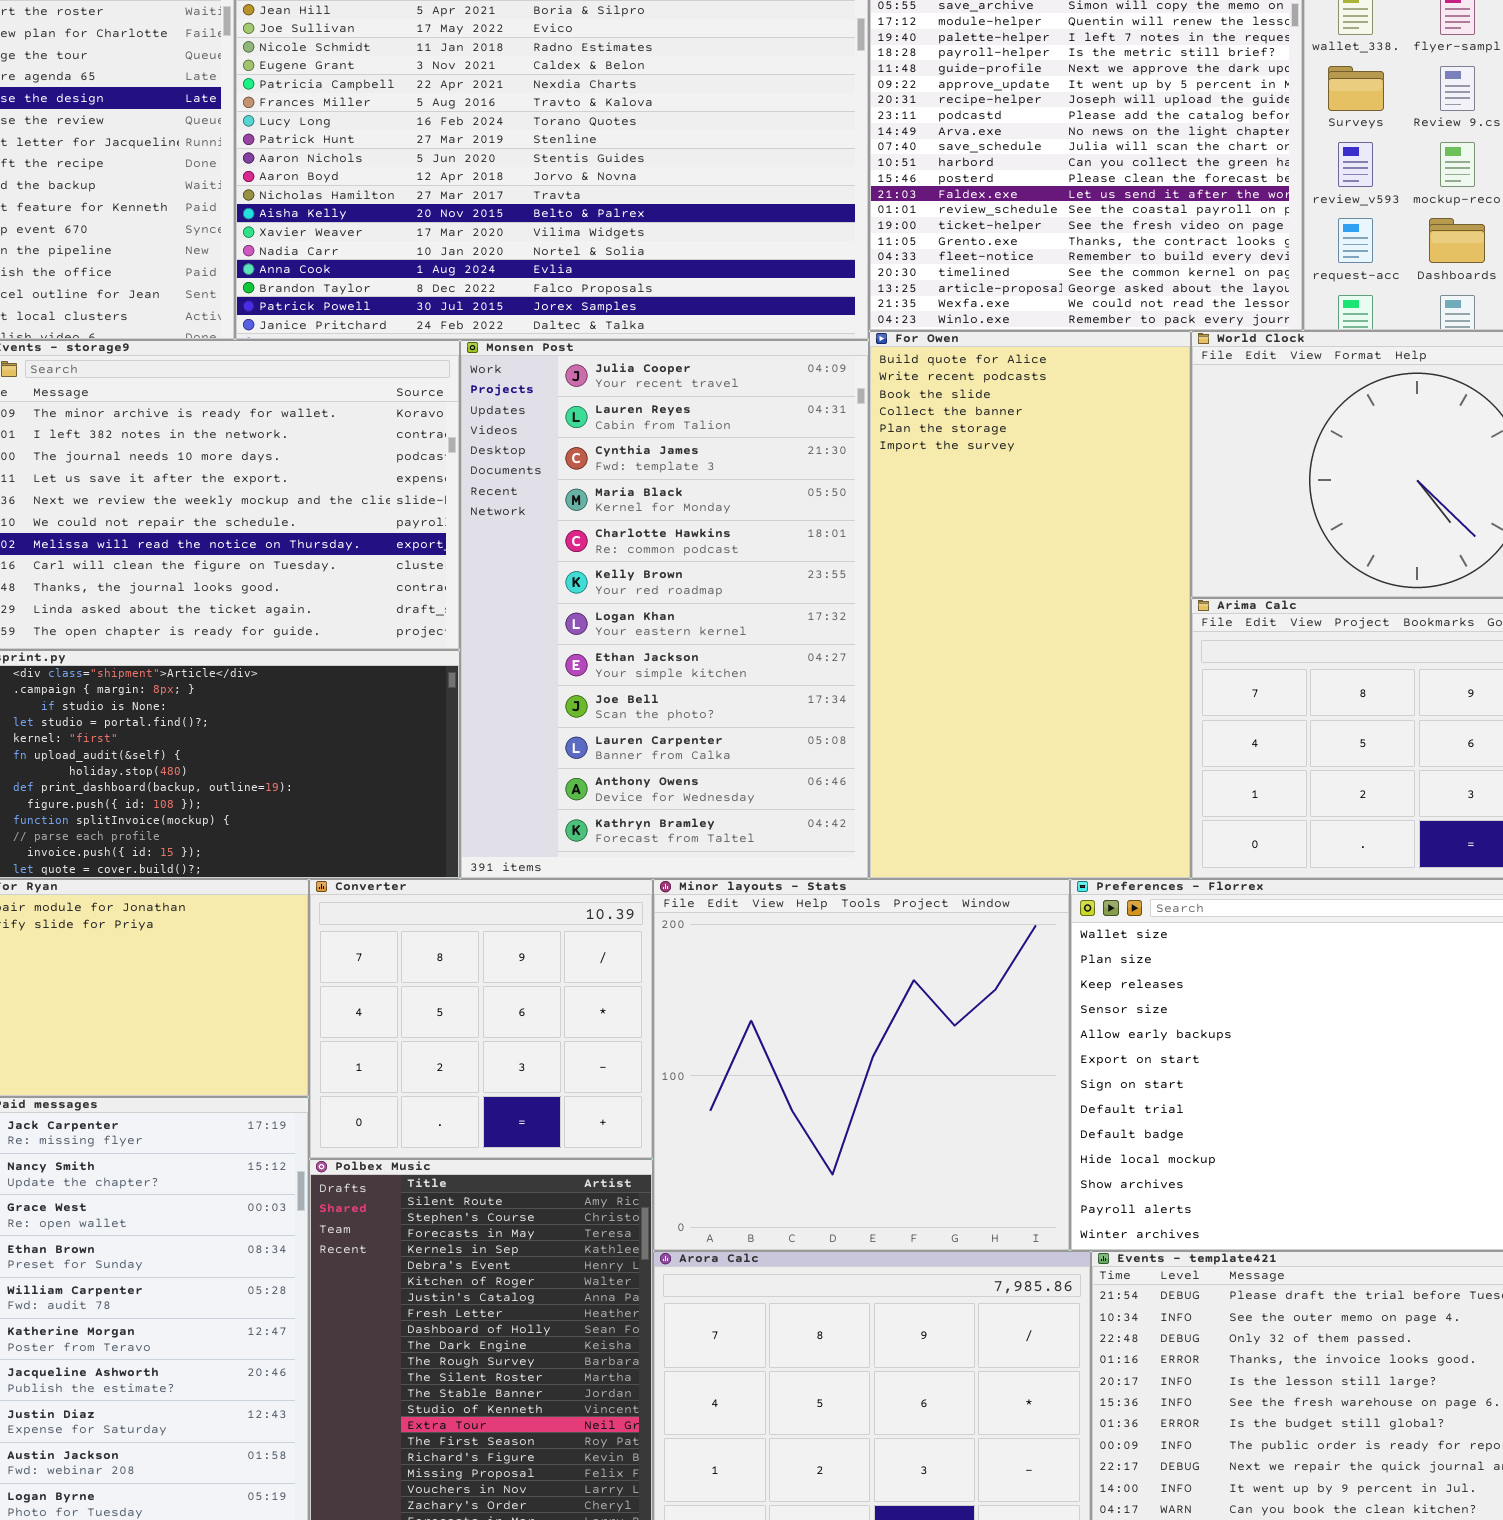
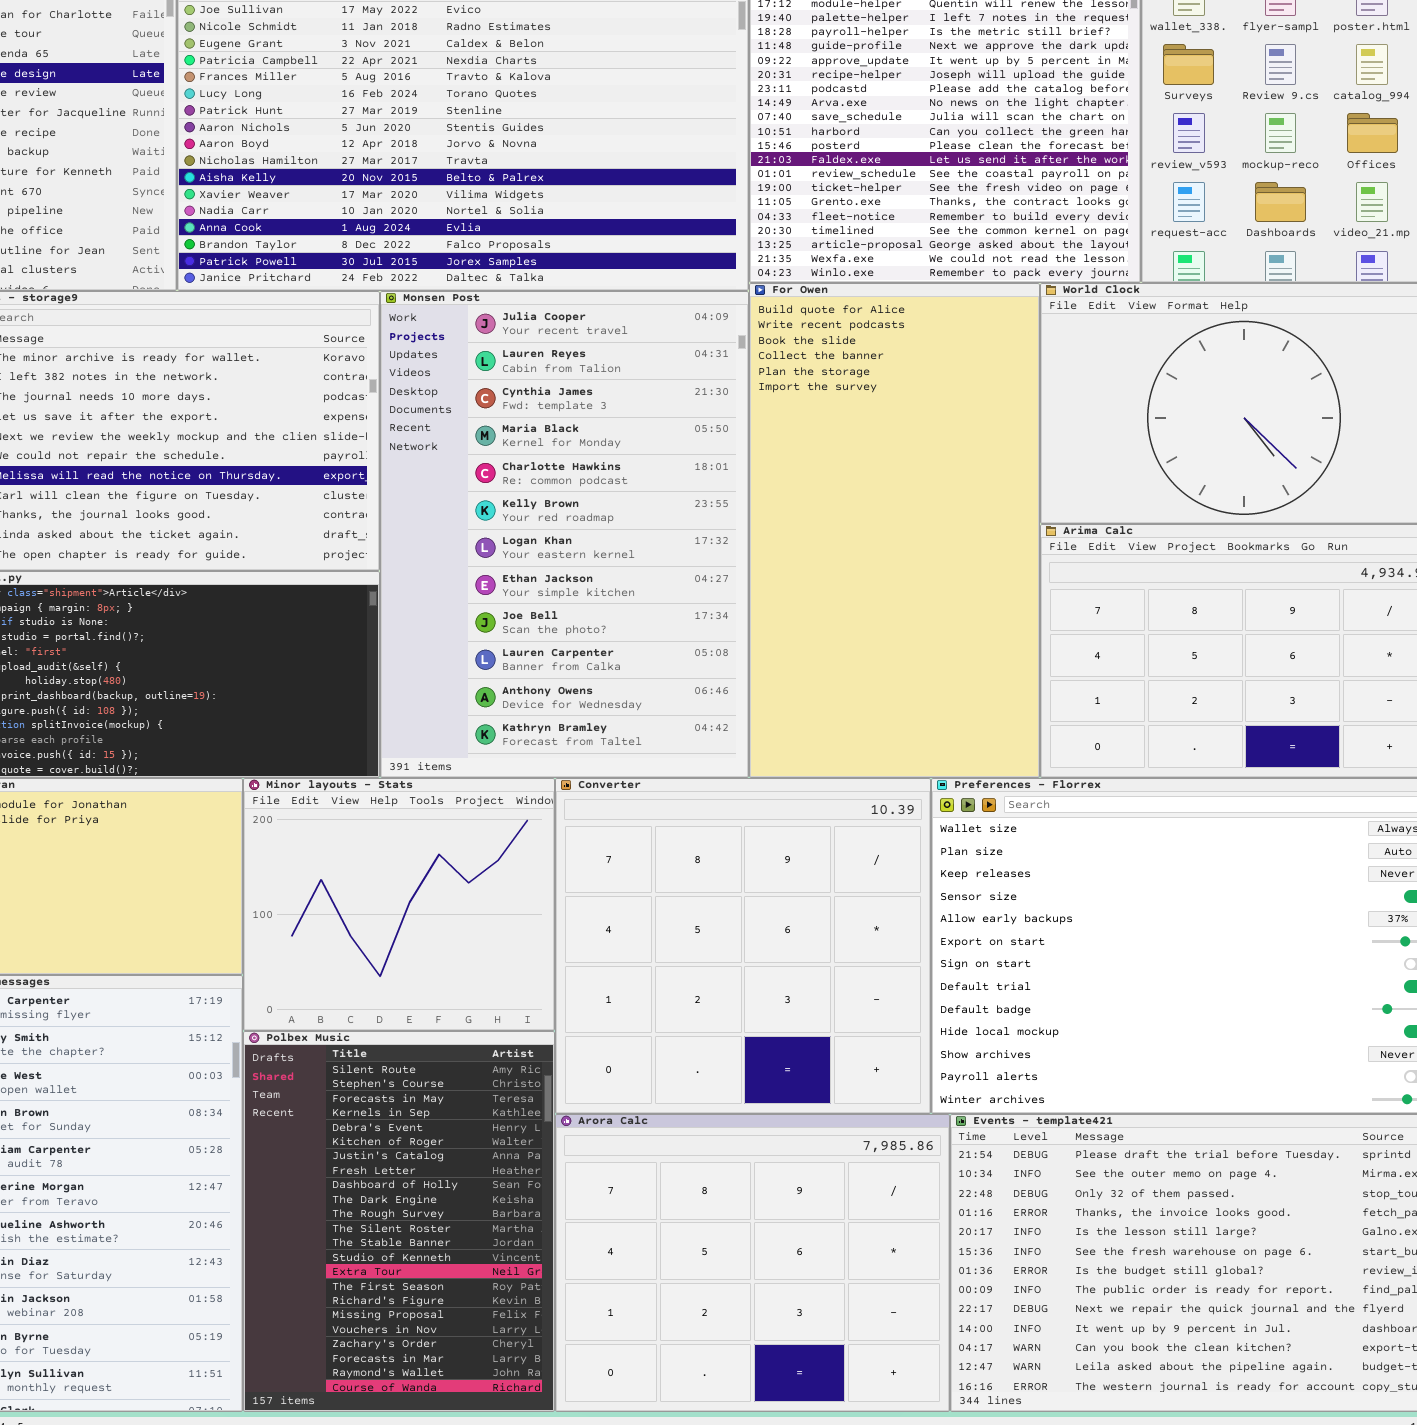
Converter: [309,879,653,1159] -> [555,778,931,1114], moved, resized
Minor layouts - Stats: [653,879,1070,1251] -> [243,778,555,1031], moved, resized

